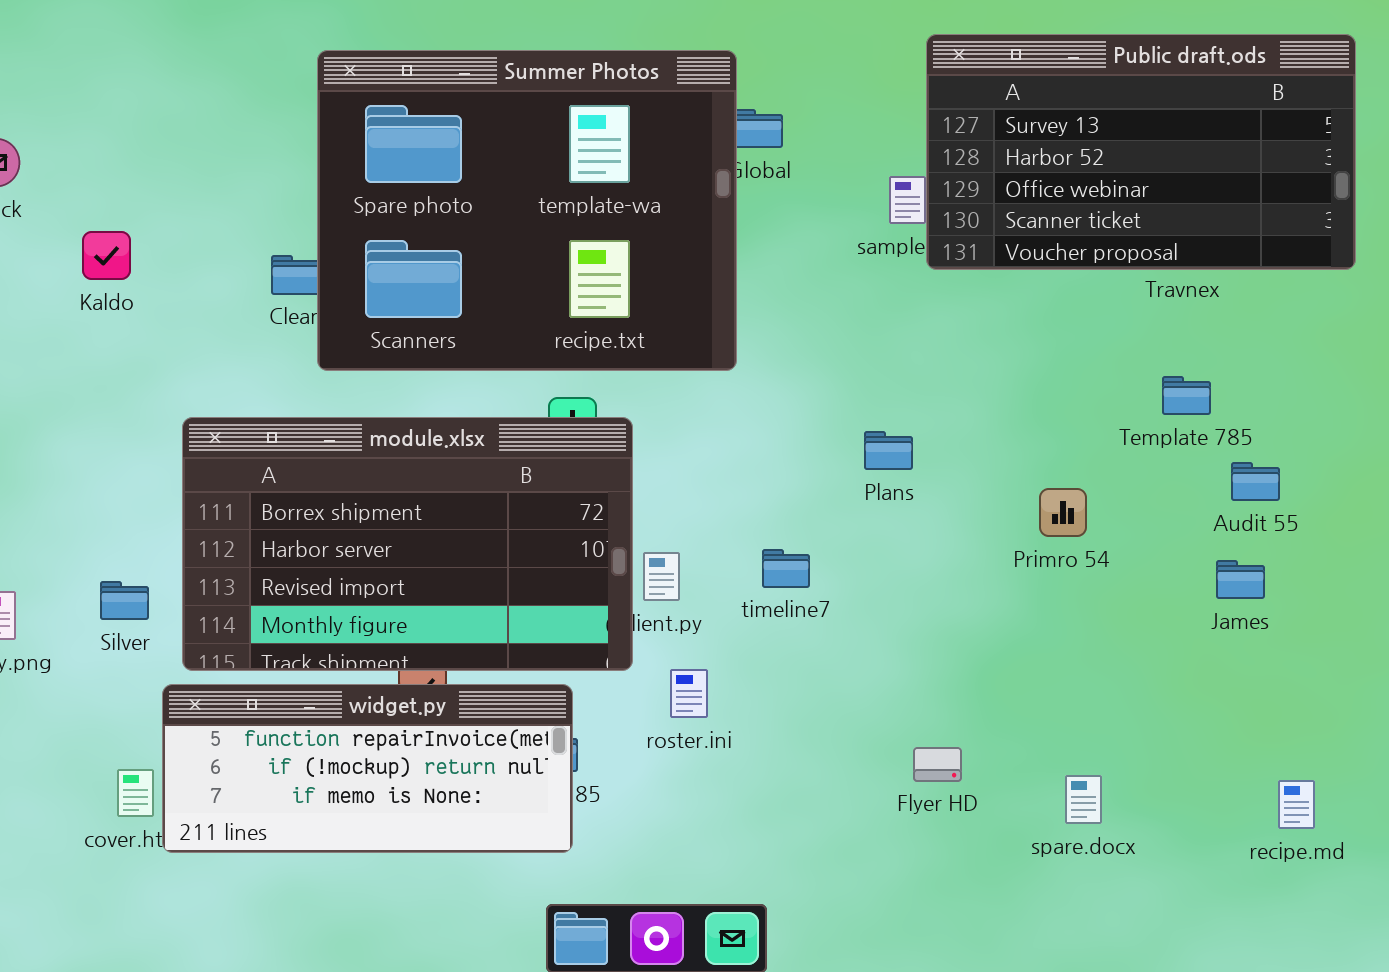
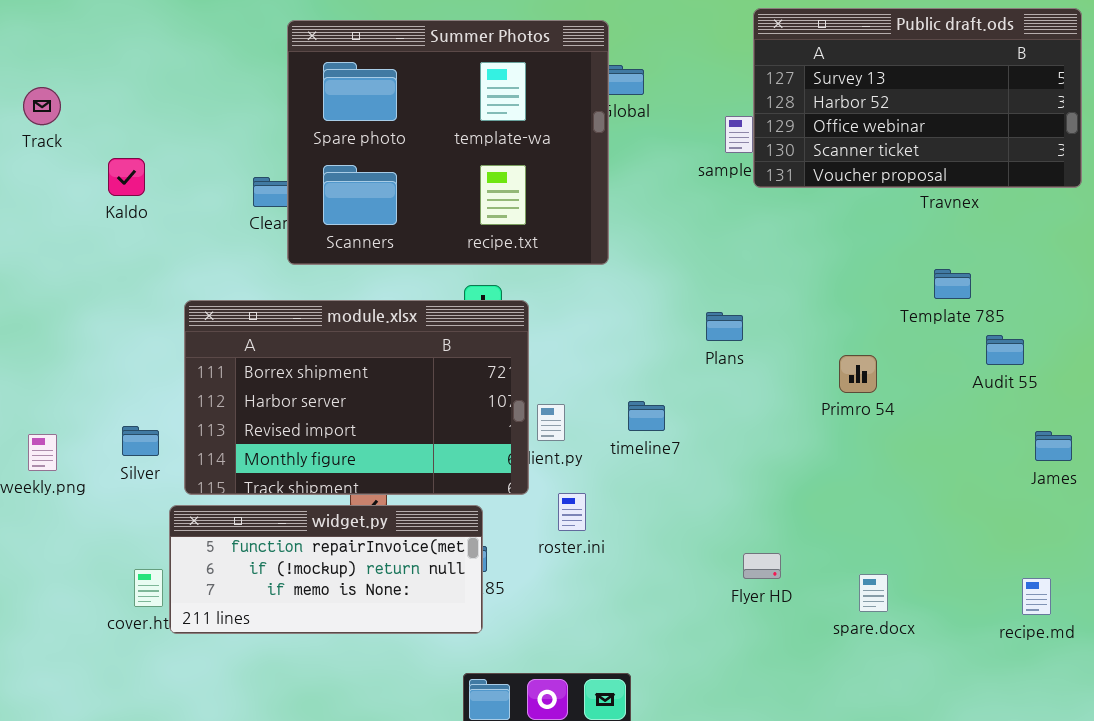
James: [1216,560,1265,599] -> [1035,431,1072,461], moved

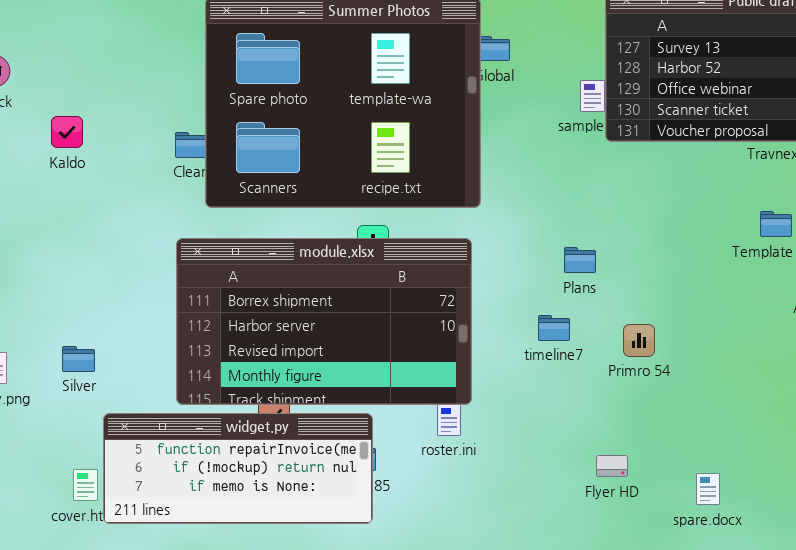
module.xlsx: [184,300,529,495] -> [176,238,472,405], moved
Primro 54: [839,355,877,393] -> [623,324,655,357], moved
timeline7: [628,401,665,431] -> [538,315,570,341], moved

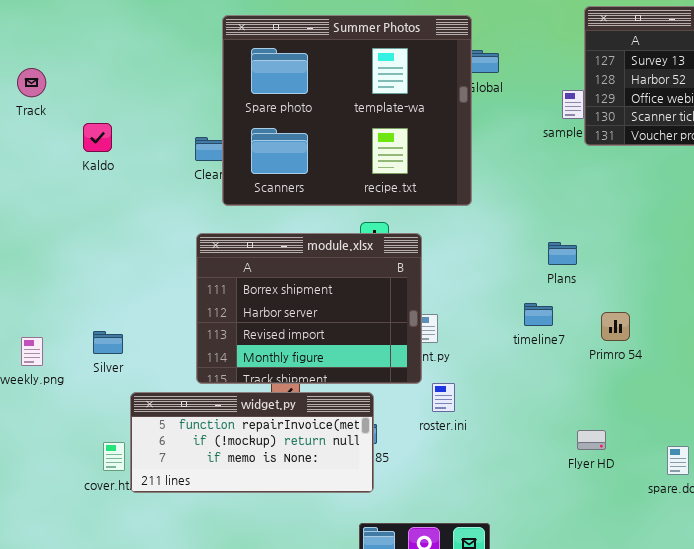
module.xlsx: [176,238,472,405] -> [196,233,422,384], resized

